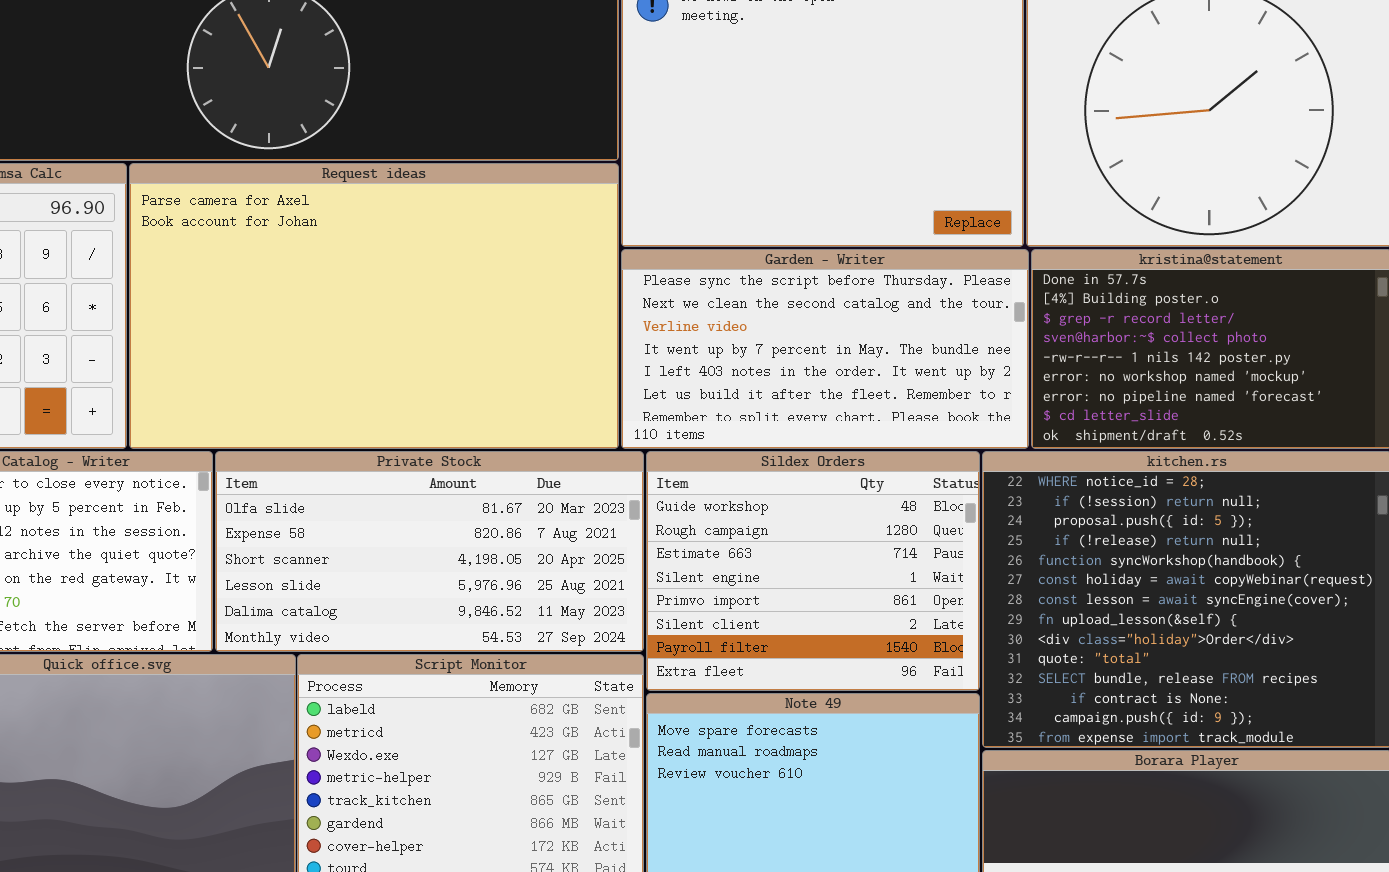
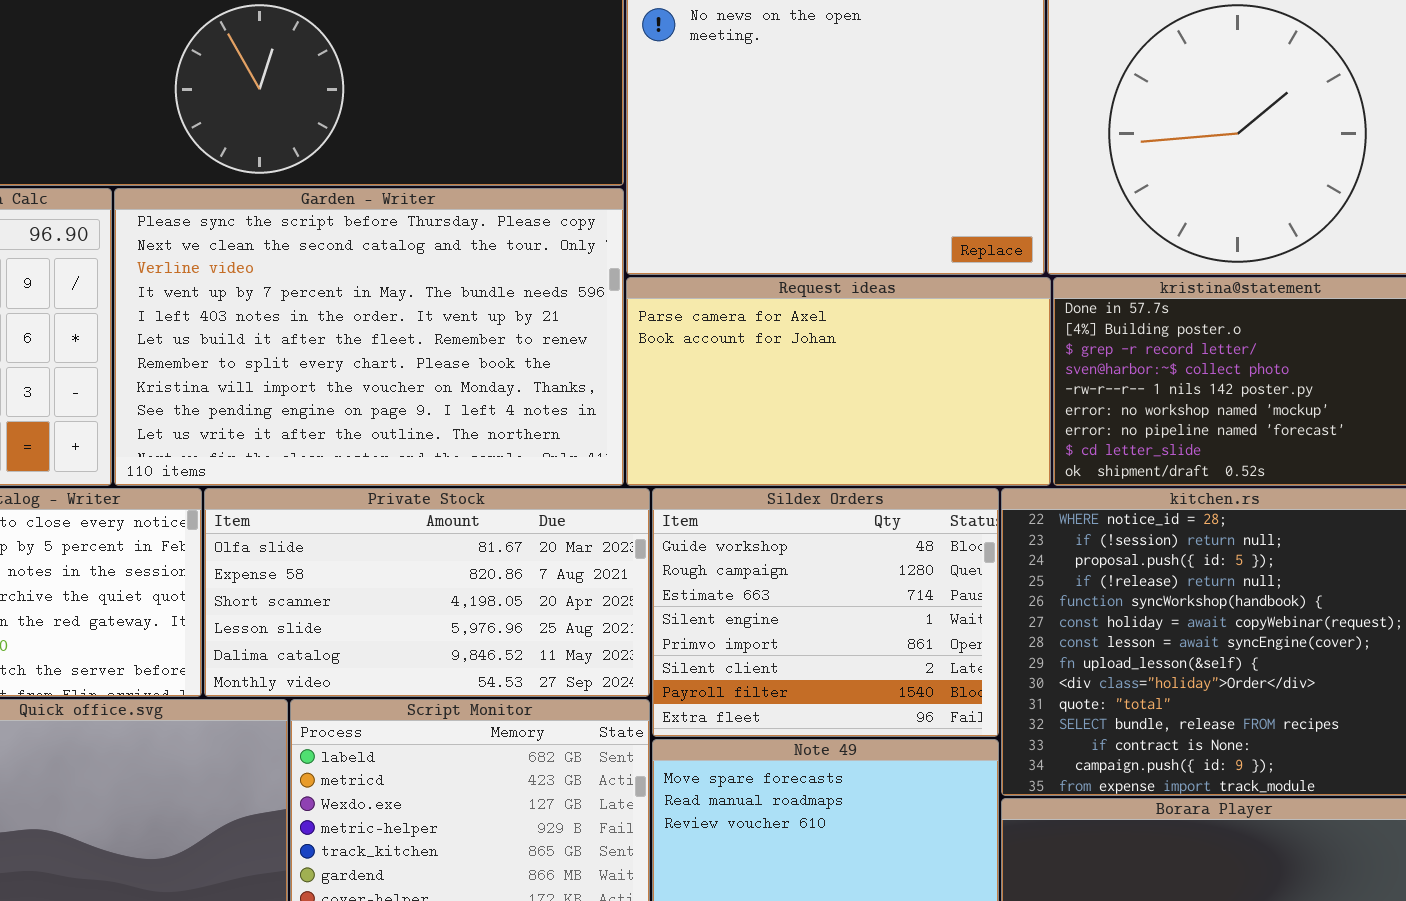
Request ideas: [129,163,619,449] -> [626,277,1051,486], moved, resized
Garden - Writer: [621,249,1029,449] -> [114,188,624,486], moved, resized

